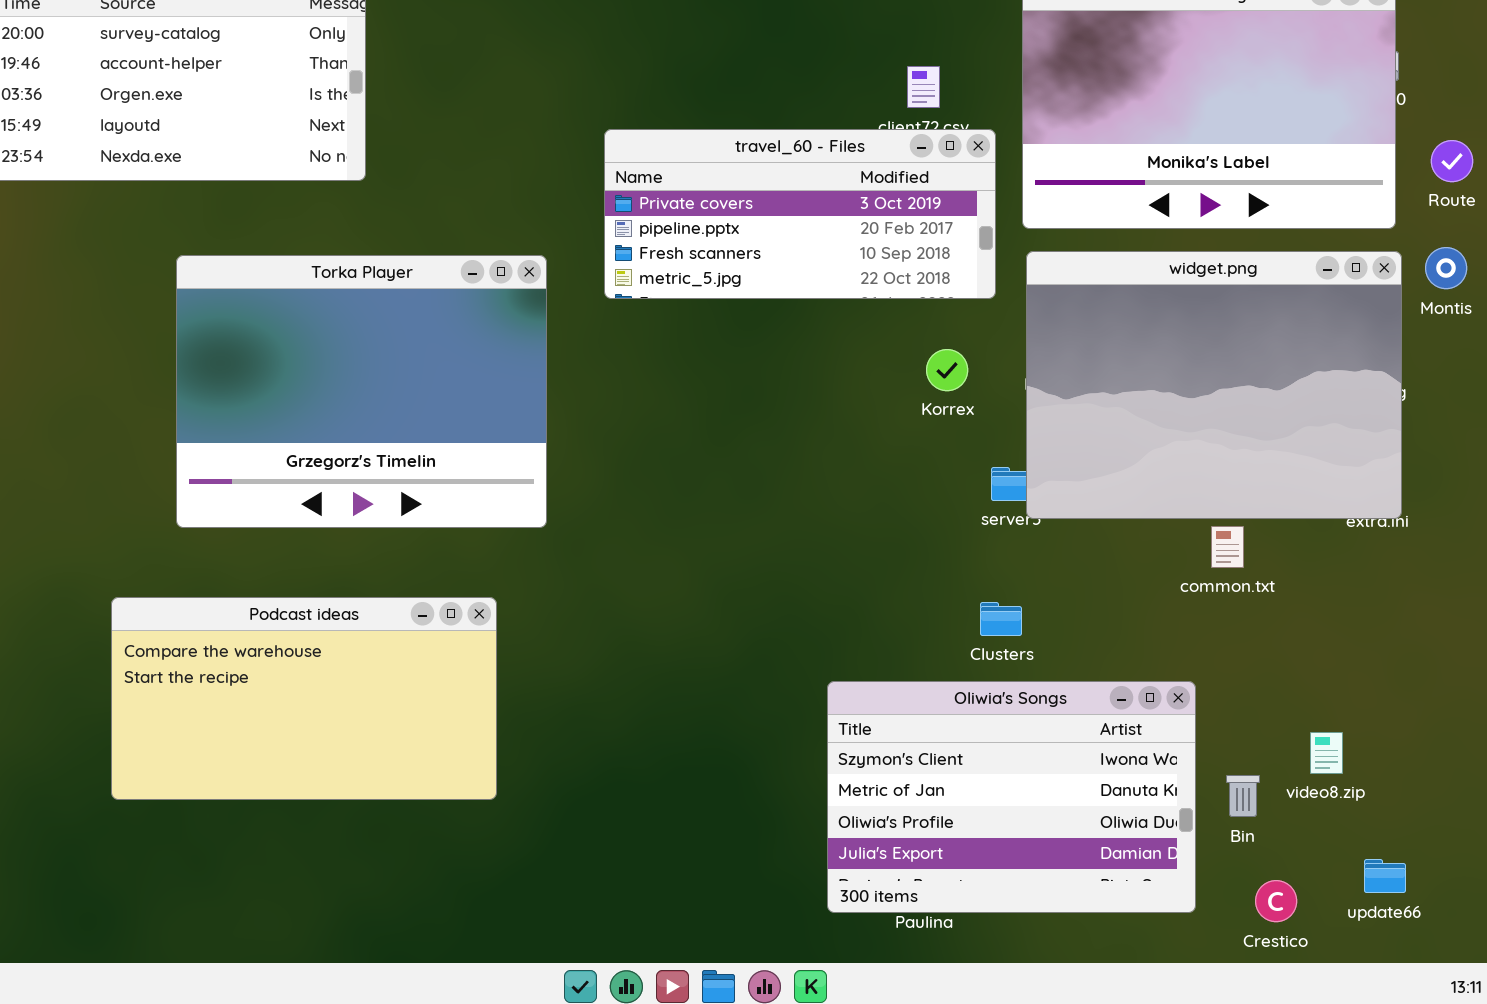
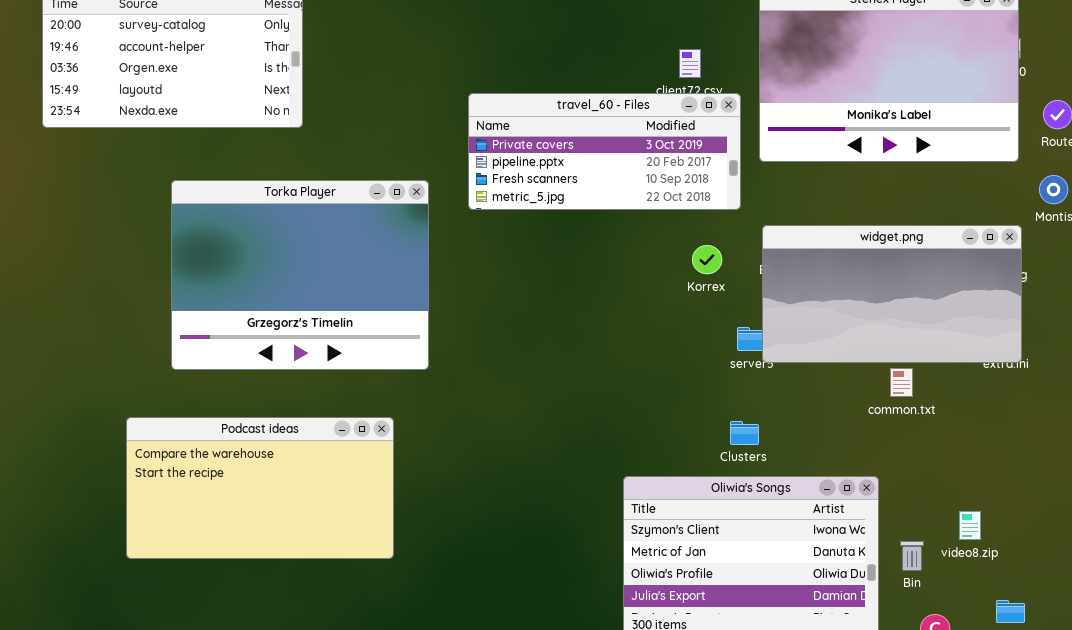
widget.png: [1026,251,1402,519] -> [762,225,1022,363], resized

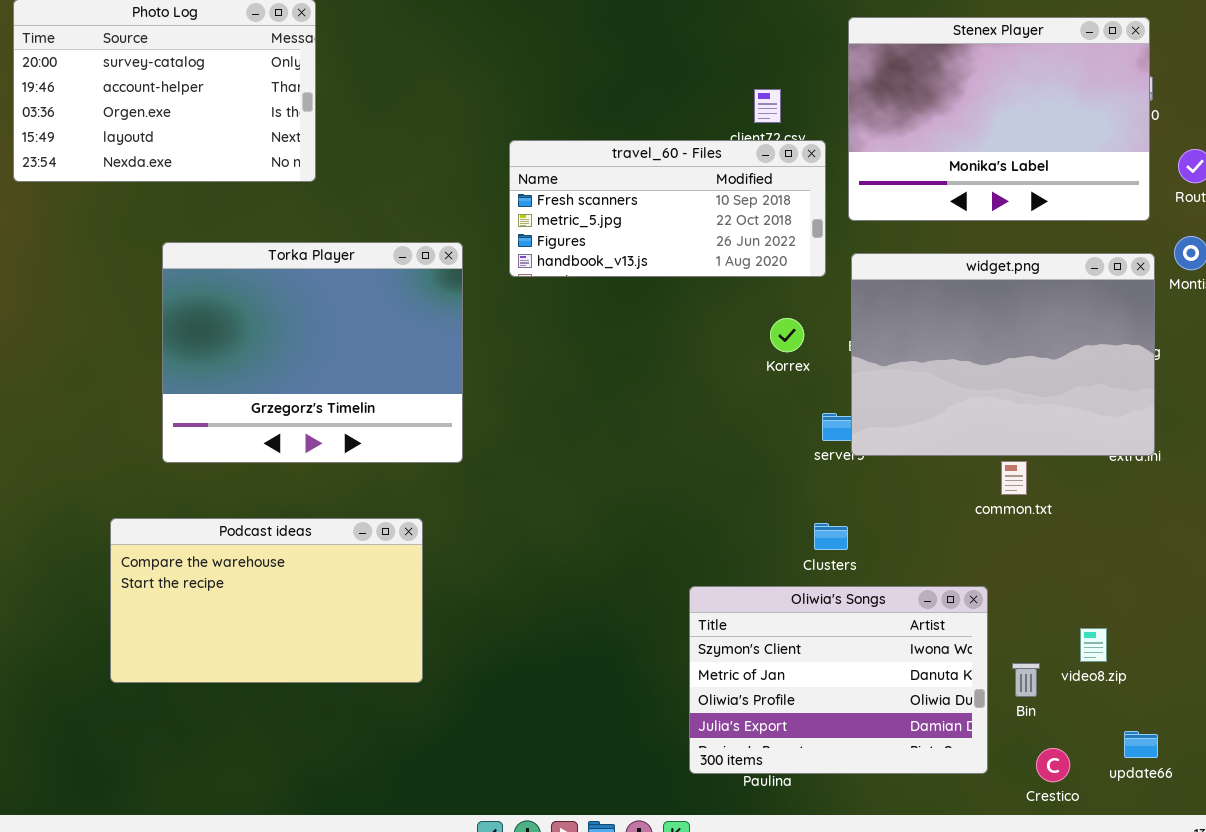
travel_60 - Files: [468,93,741,210] -> [509,140,826,277], scrolled down 2 rows
widget.png: [762,225,1022,363] -> [851,253,1155,456], resized

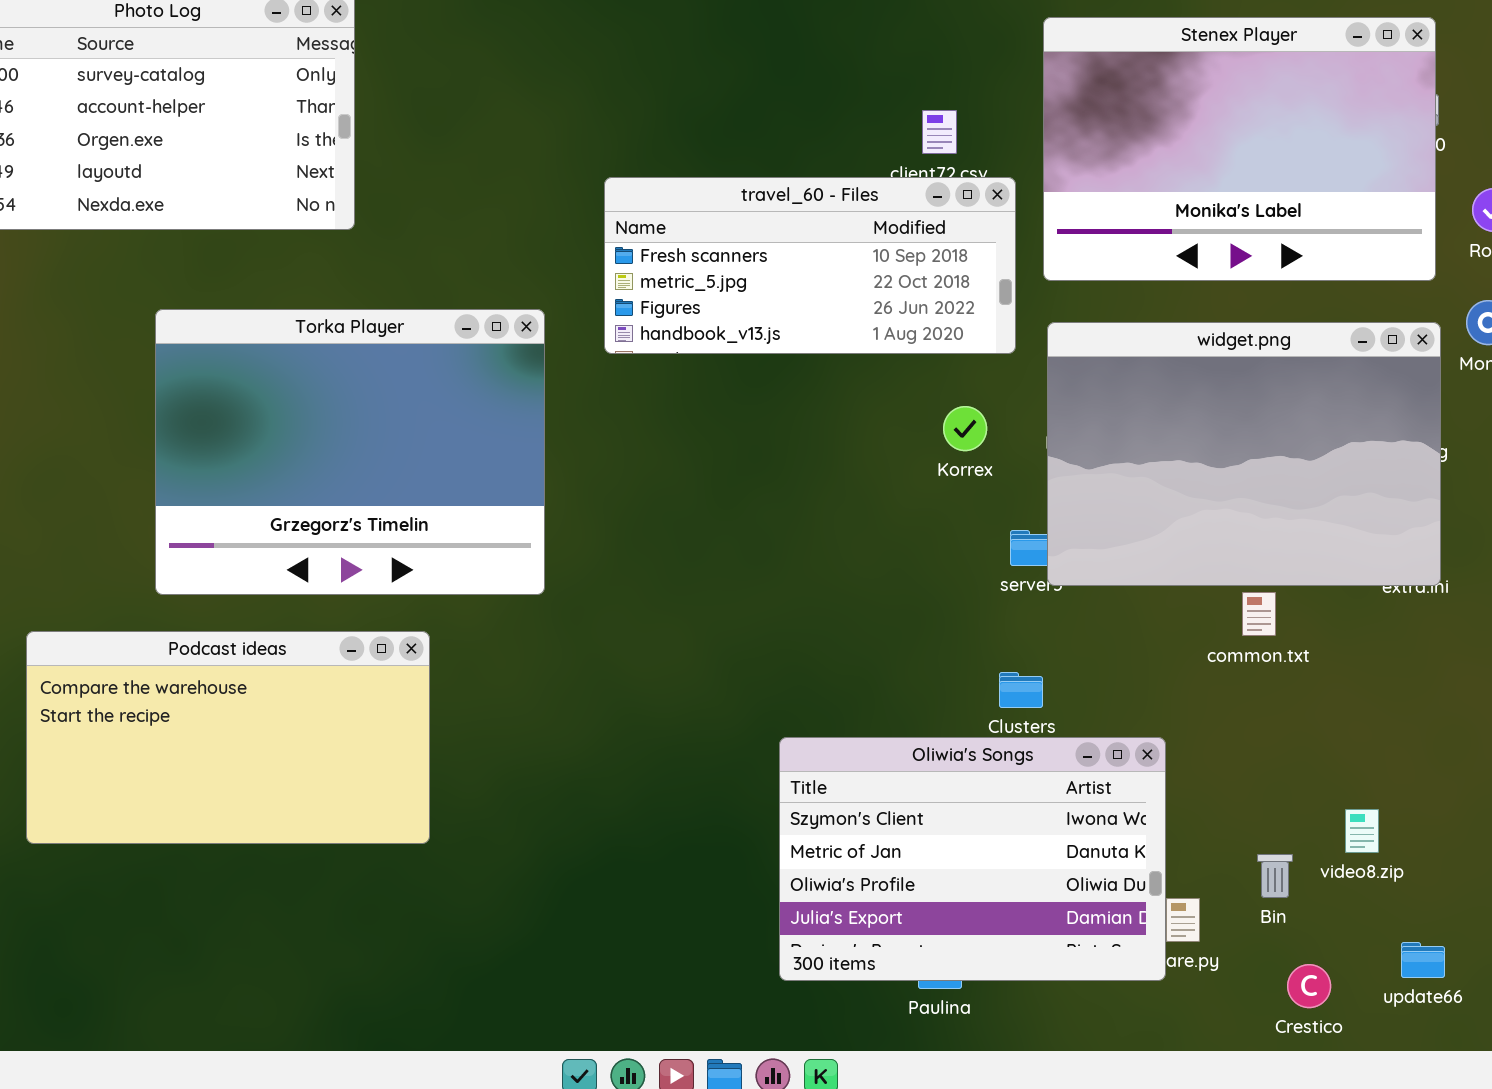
Podcast ideas: [110,518,423,683] -> [26,631,430,844], moved
Oliwia's Songs: [689,586,988,774] -> [779,737,1166,981], moved

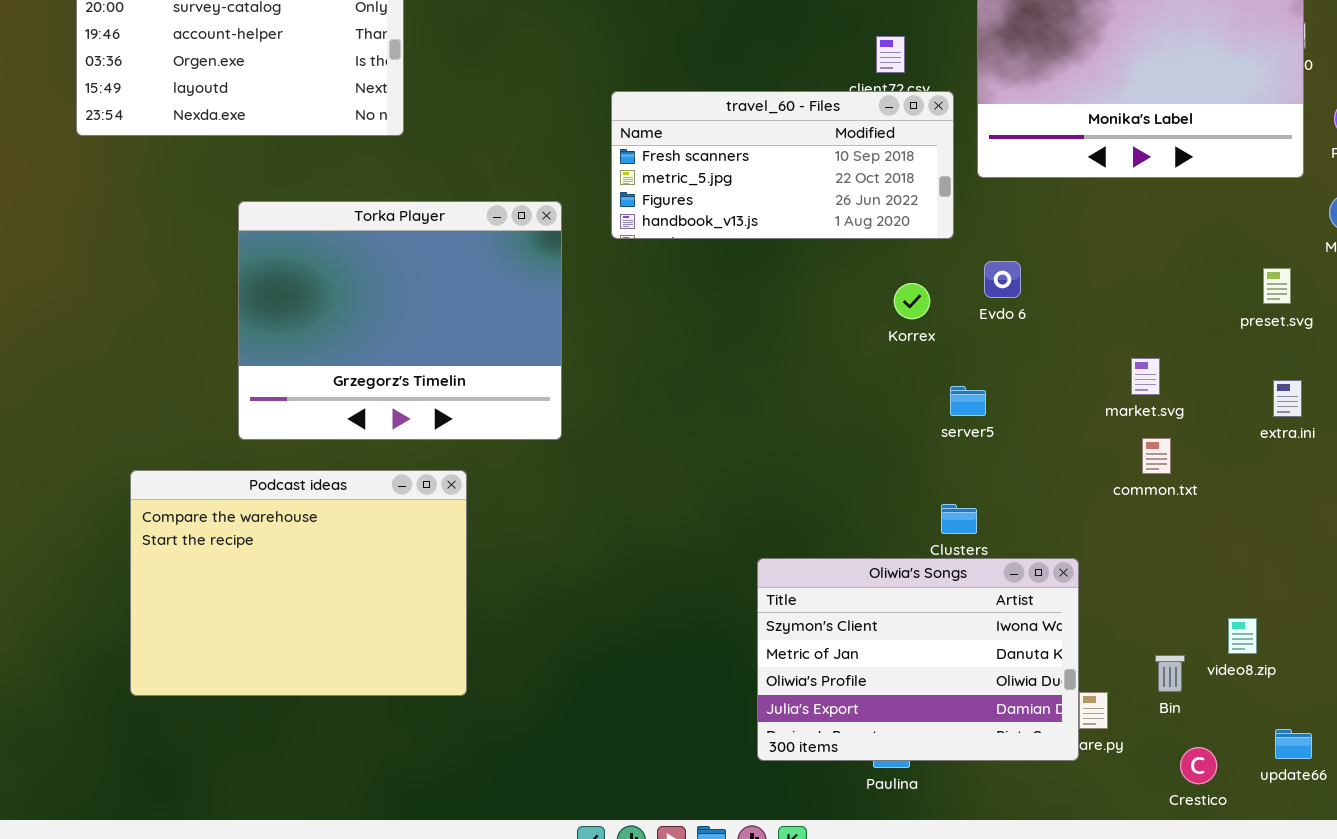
widget.png: [1047,322,1441,586] -> none, closed
Podcast ideas: [26,631,430,844] -> [130,470,467,696], resized

